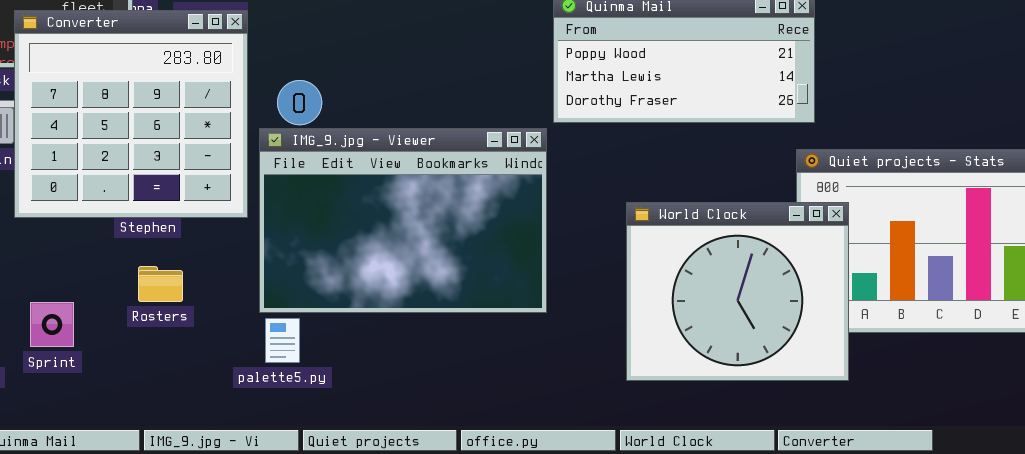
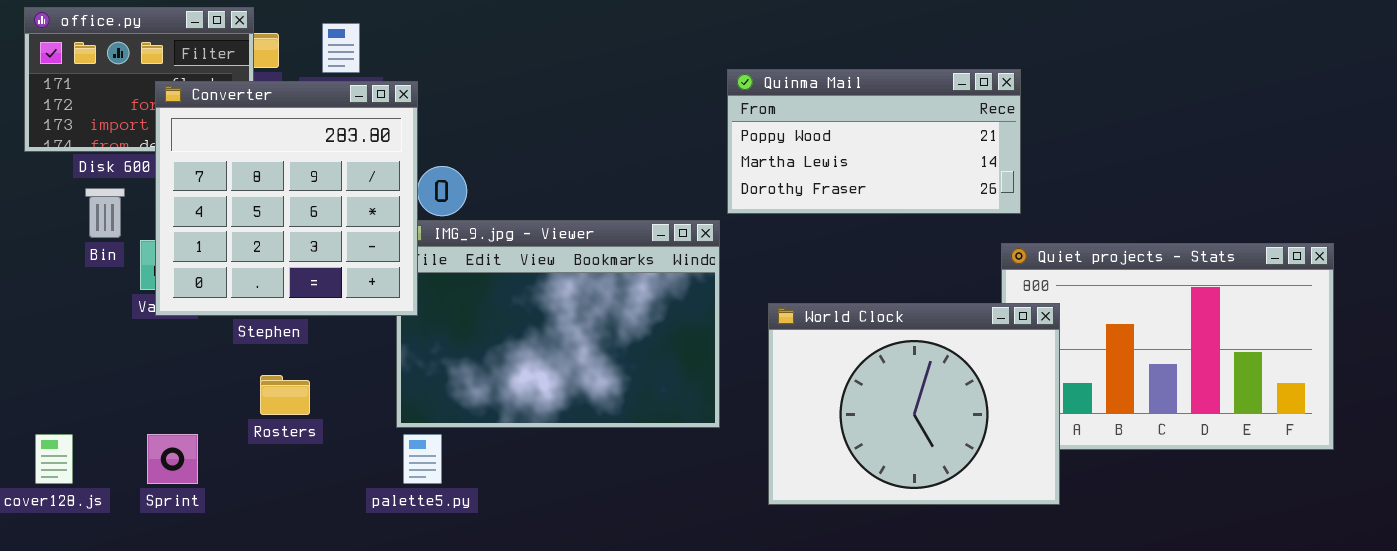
Converter: [14,10,248,218] -> [155,81,418,316], moved
World Clock: [626,202,849,381] -> [768,303,1060,505], resized
Sprint: [30,302,74,347] -> [147,434,198,484], moved

